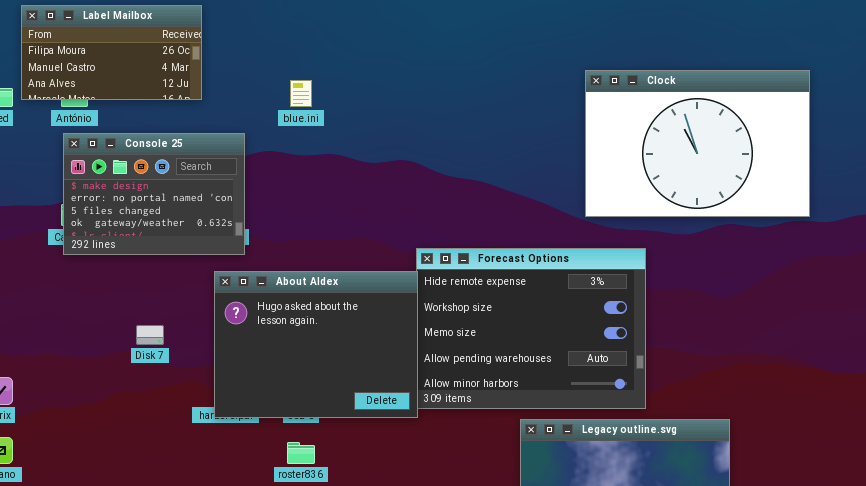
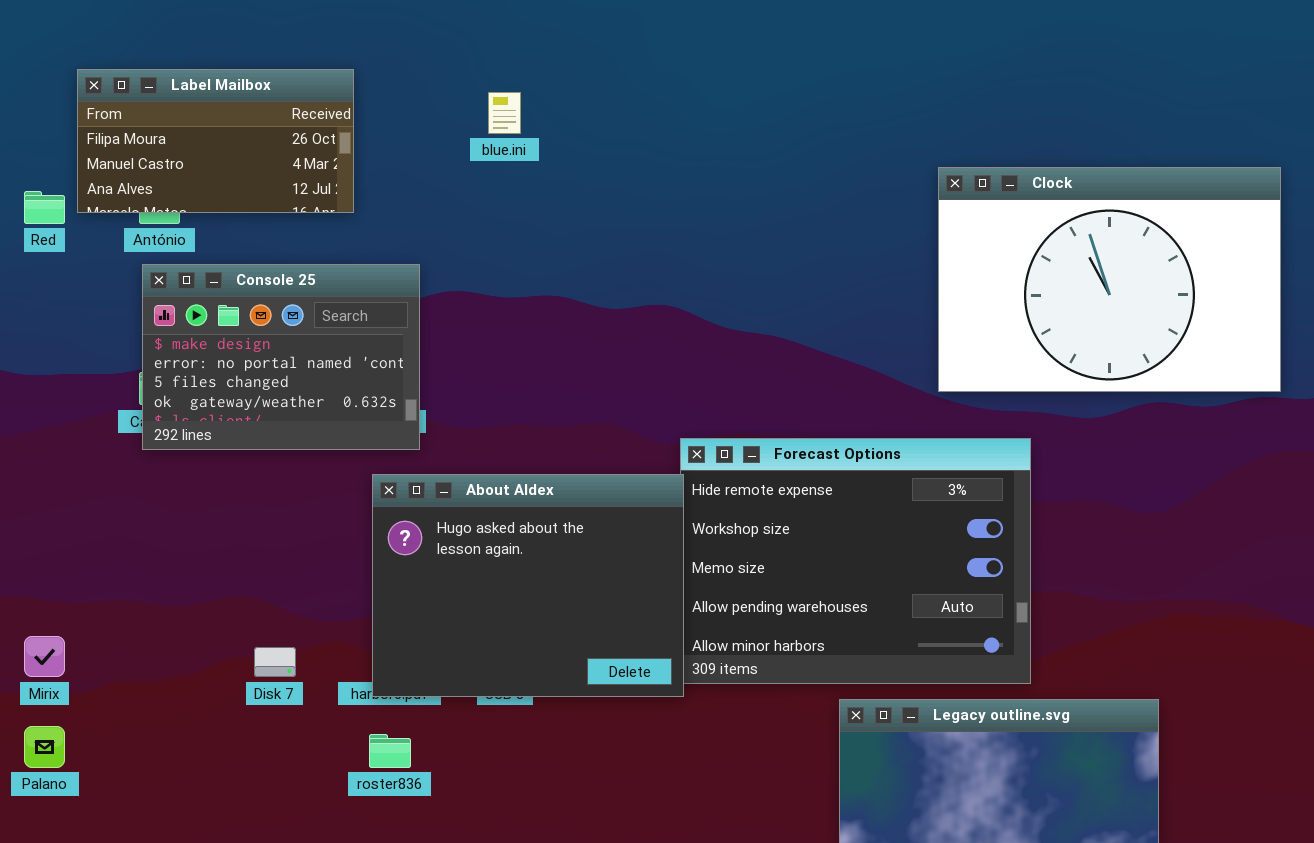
blue.ini: [290,80,312,107] -> [488,92,521,134], moved
Disk 7: [136,325,164,345] -> [254,647,296,677], moved
roster836: [287,442,315,464] -> [369,734,411,768], moved

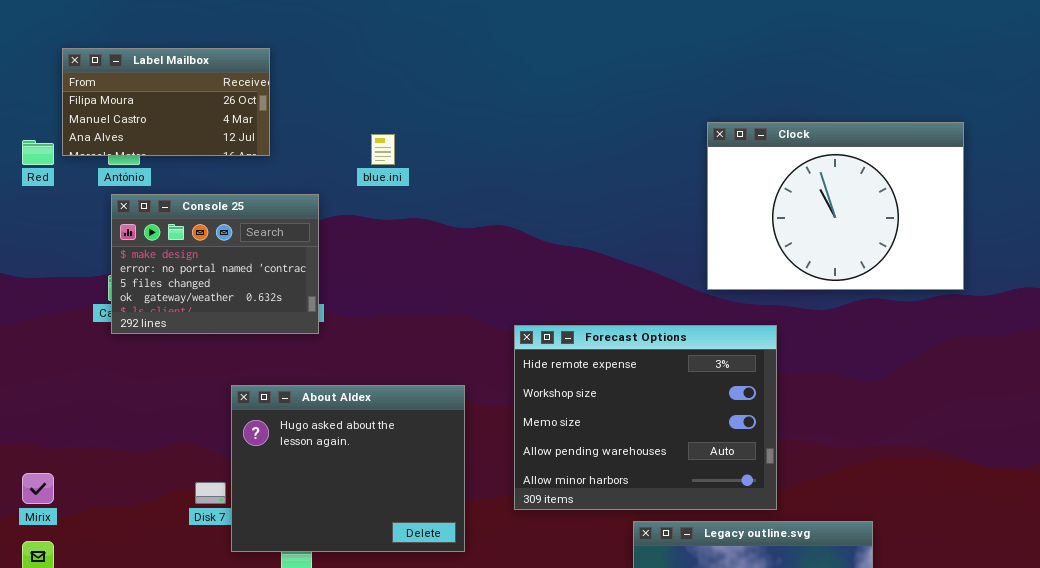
blue.ini: [488,92,521,134] -> [371,134,395,165], moved
About Aldex: [372,474,684,697] -> [231,385,465,552], moved

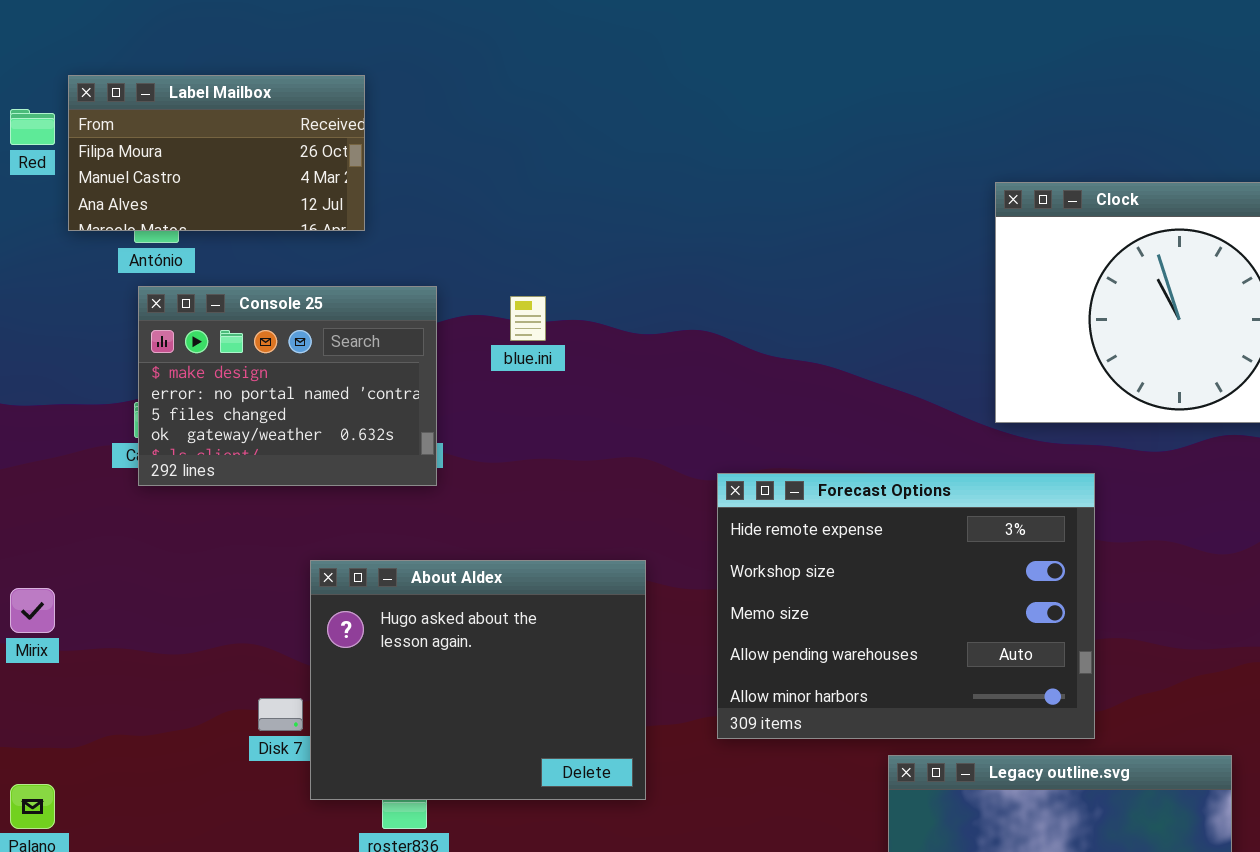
blue.ini: [371,134,395,165] -> [510,296,546,341], moved
Red: [22,140,54,165] -> [10,109,55,145], moved
Mirix: [22,473,54,504] -> [10,588,55,633], moved

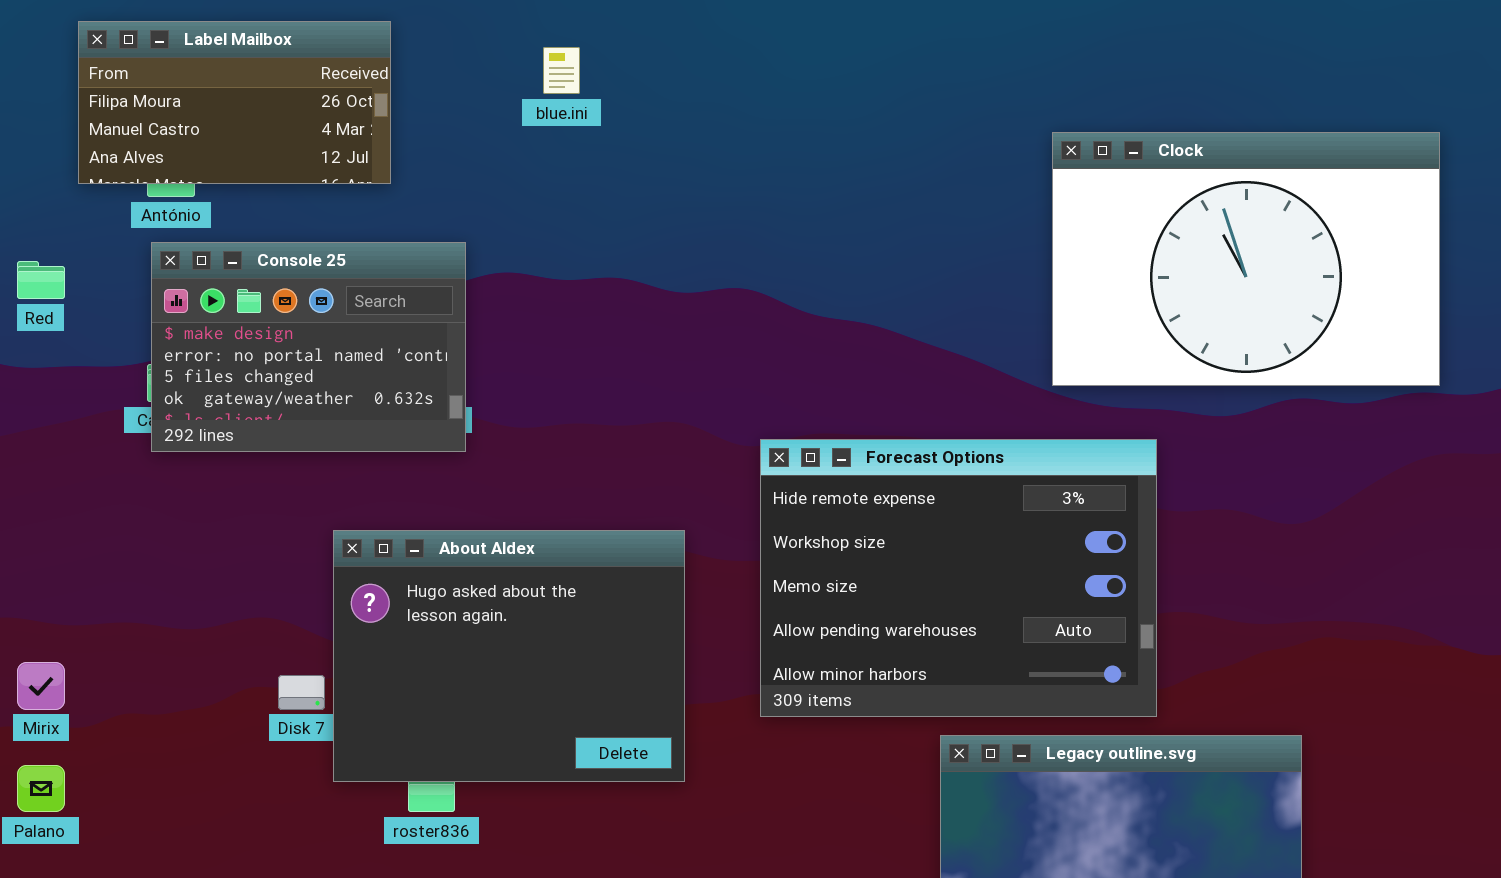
Red: [10,109,55,145] -> [17,261,65,299], moved
blue.ini: [510,296,546,341] -> [543,47,580,94], moved
Mirix: [10,588,55,633] -> [17,662,65,710], moved

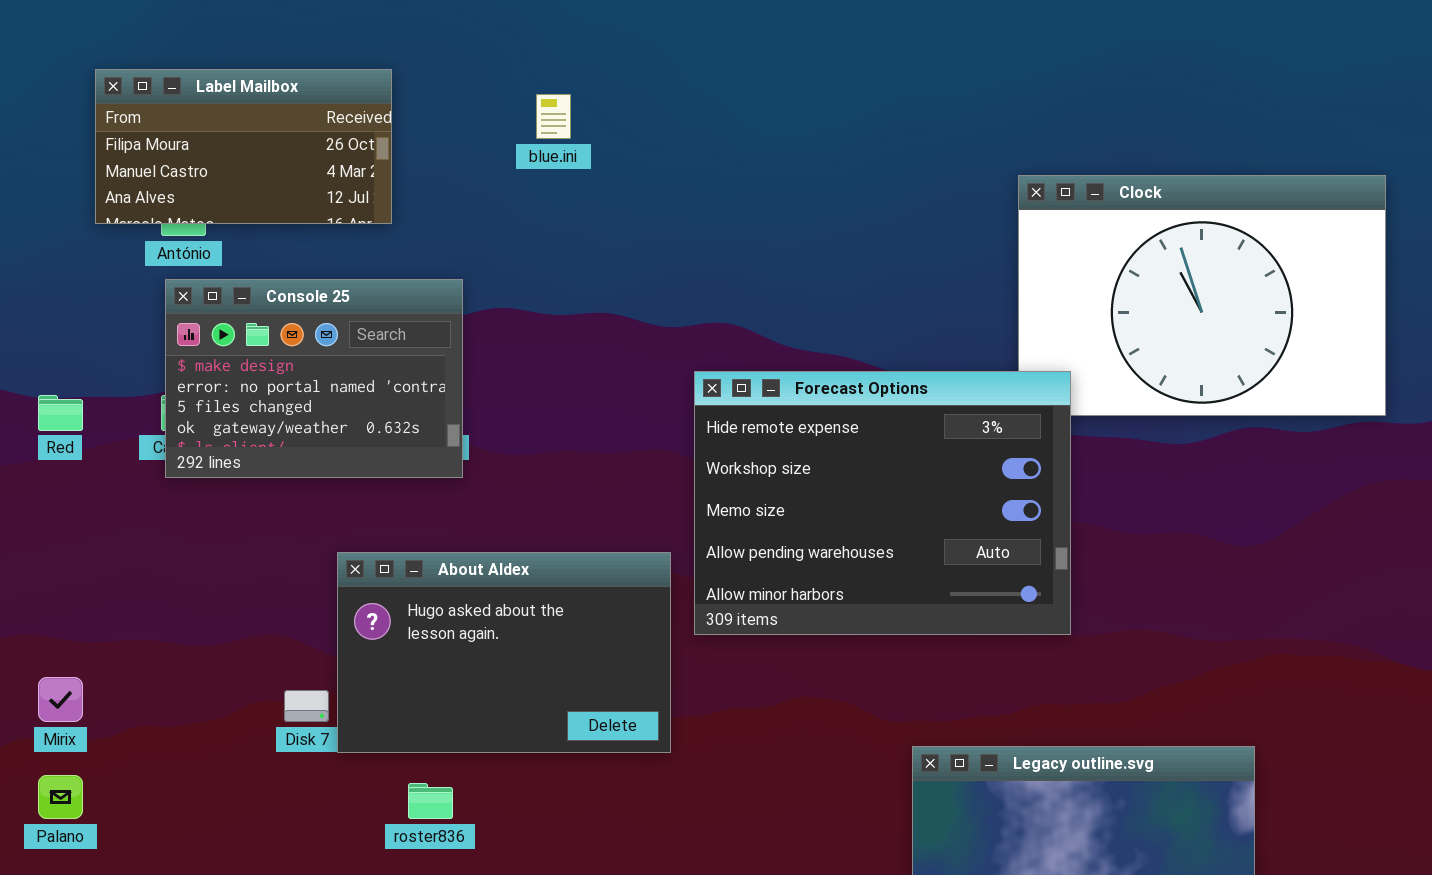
Red: [17,261,65,299] -> [38,395,83,431], moved
Forecast Options: [760,439,1157,717] -> [694,371,1071,635], moved
About Aldex: [333,530,685,782] -> [337,552,671,753], resized

